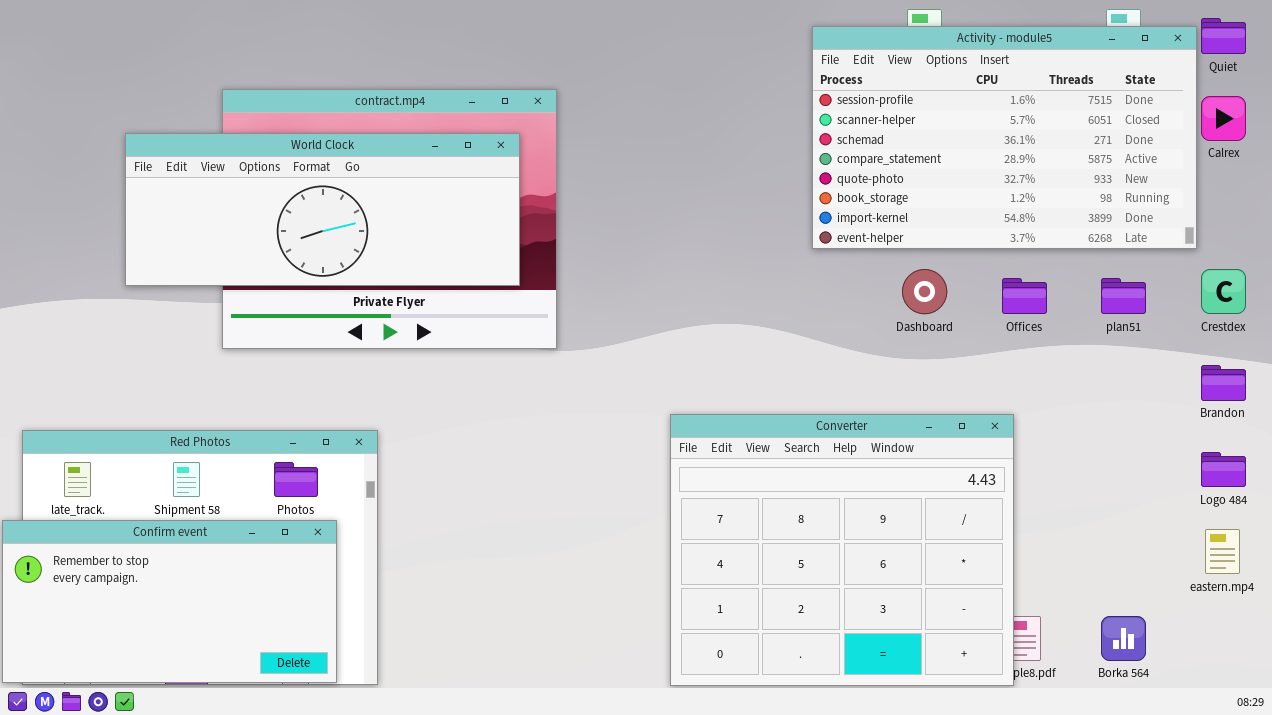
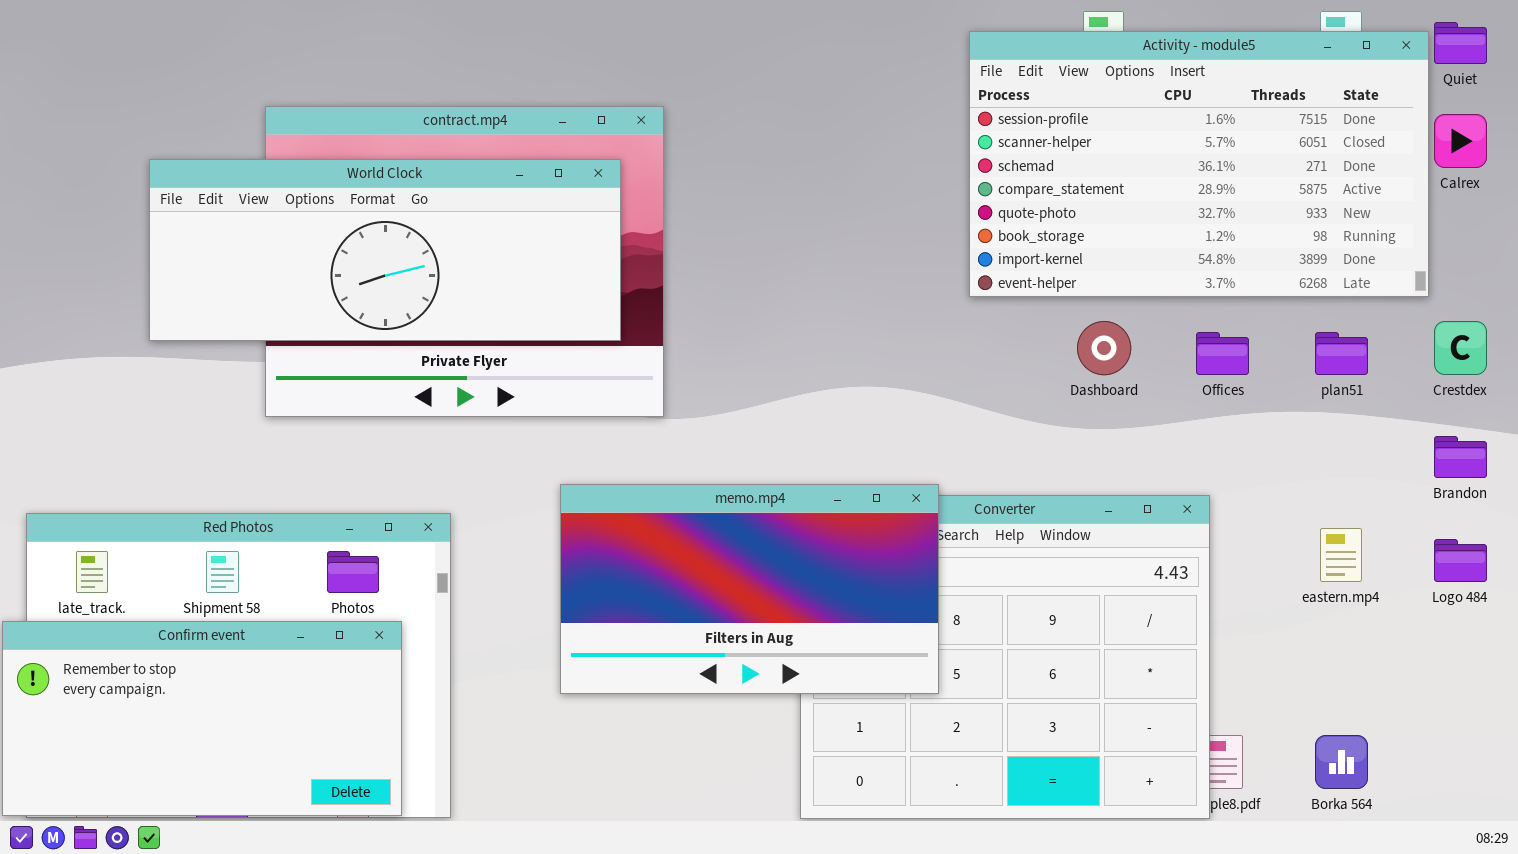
memo.mp4: none -> [560,484,939,694], opened
eastern.mp4: [1205,529,1240,574] -> [1320,528,1362,582], moved

